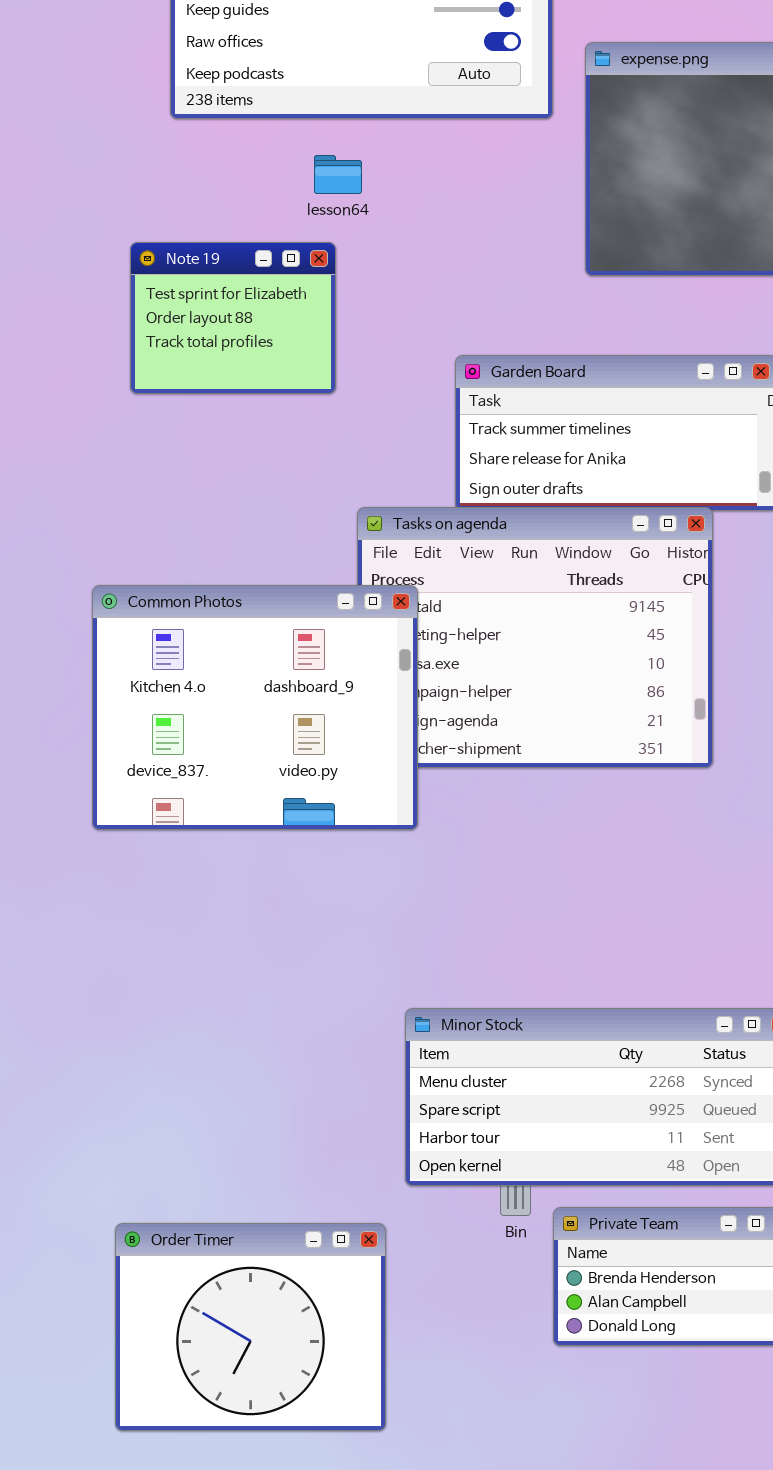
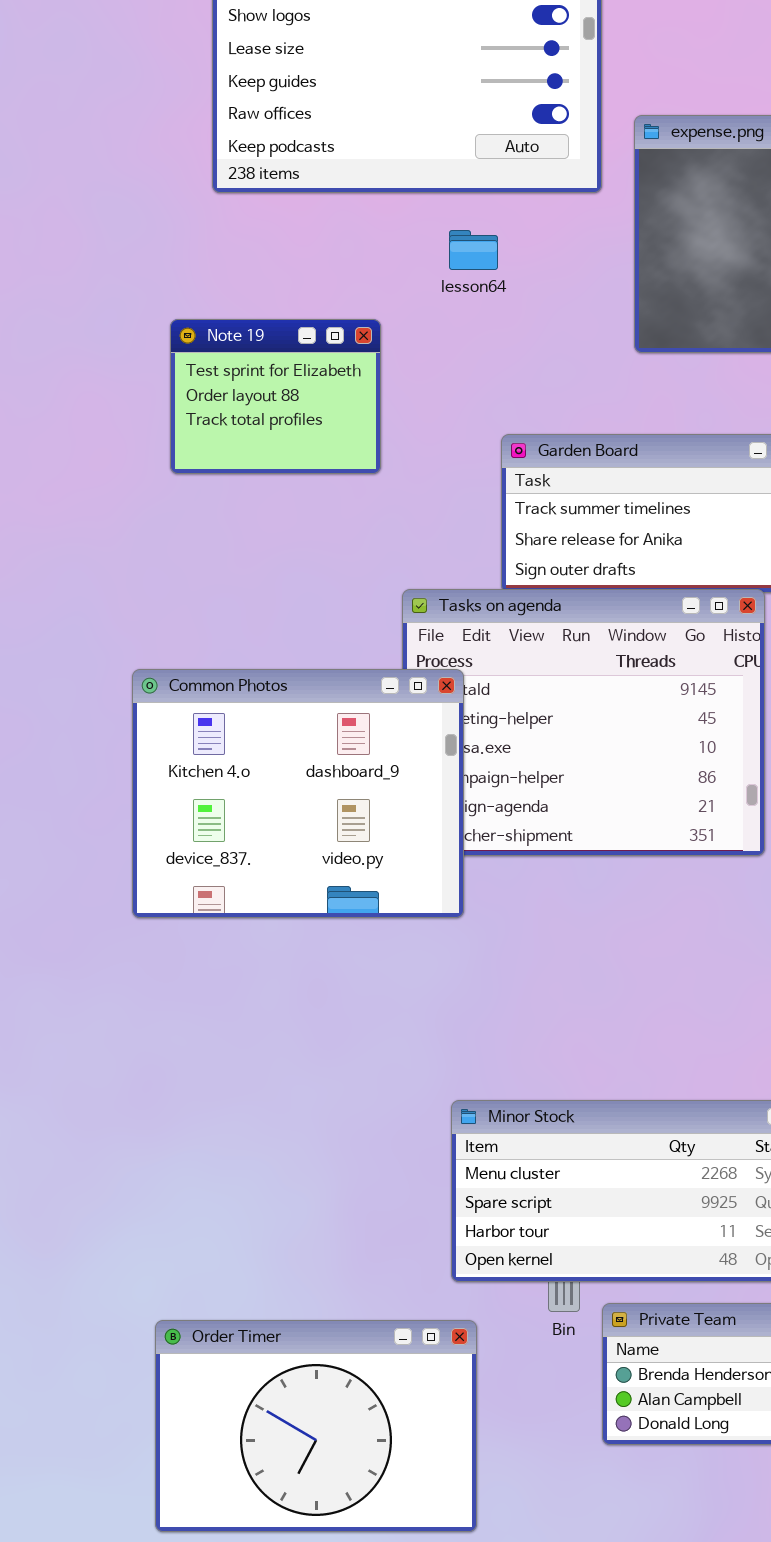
lesson64: [314,155,362,194] -> [449,230,498,270], moved
Order Timer: [115,1223,386,1431] -> [155,1320,477,1532], resized

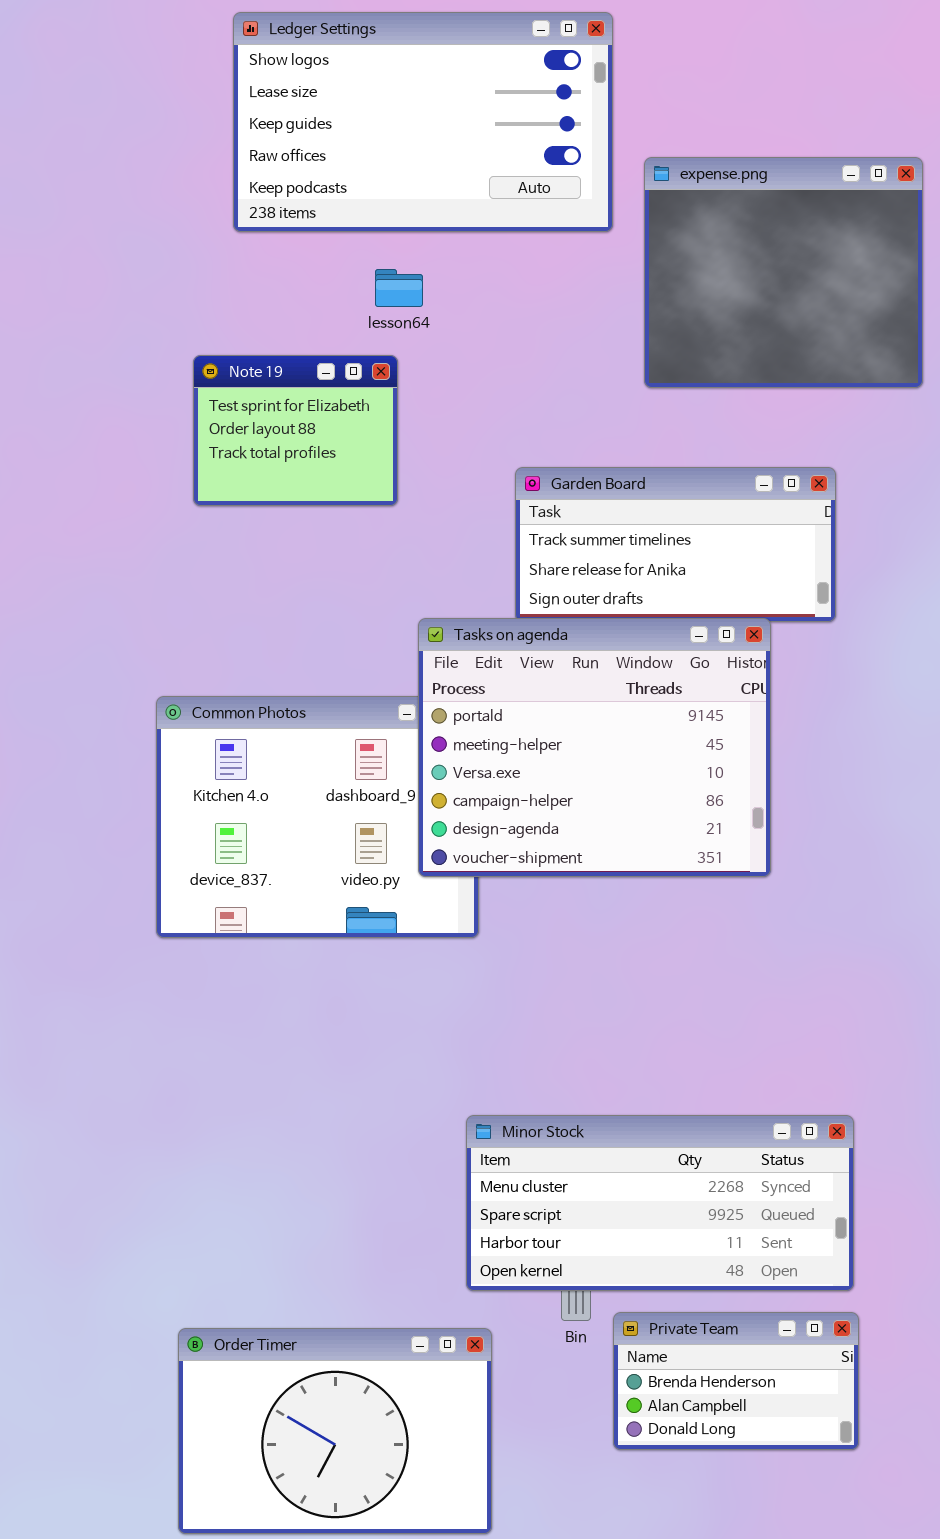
lesson64: [449,230,498,270] -> [375,269,423,307], moved
Tasks on agenda: [402,589,765,856] -> [418,618,771,877], raised

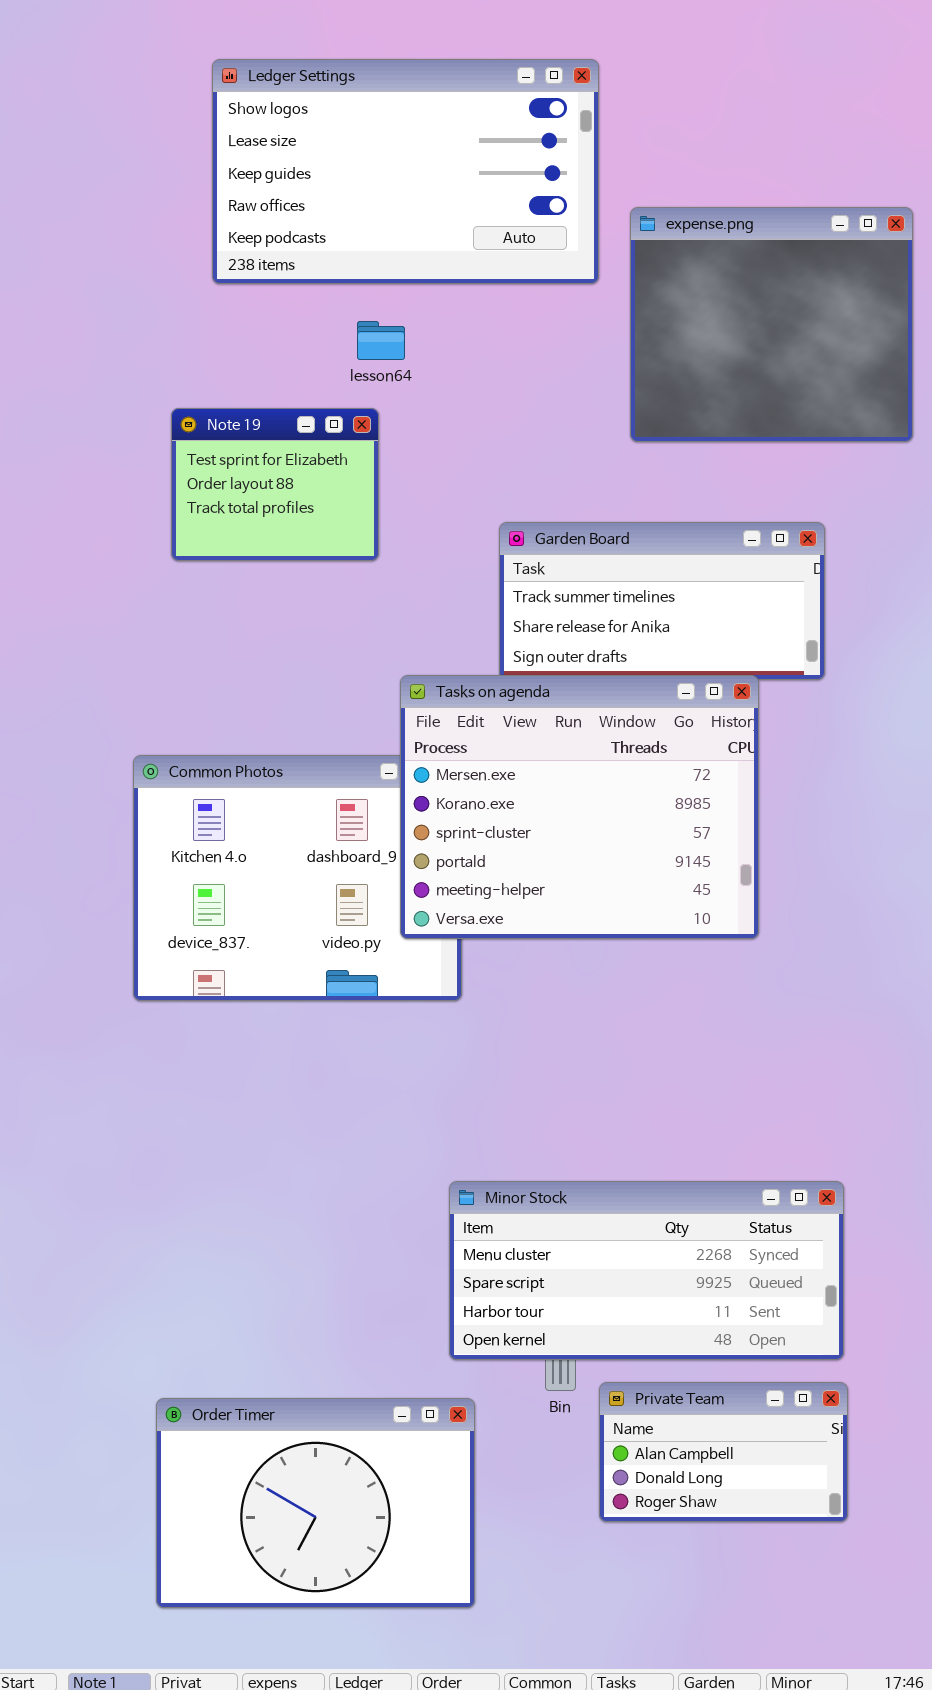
Tasks on agenda: [418,618,771,877] -> [400,675,759,939], scrolled up 3 rows
Private Team: [613,1312,859,1450] -> [599,1382,848,1522], scrolled down 1 row

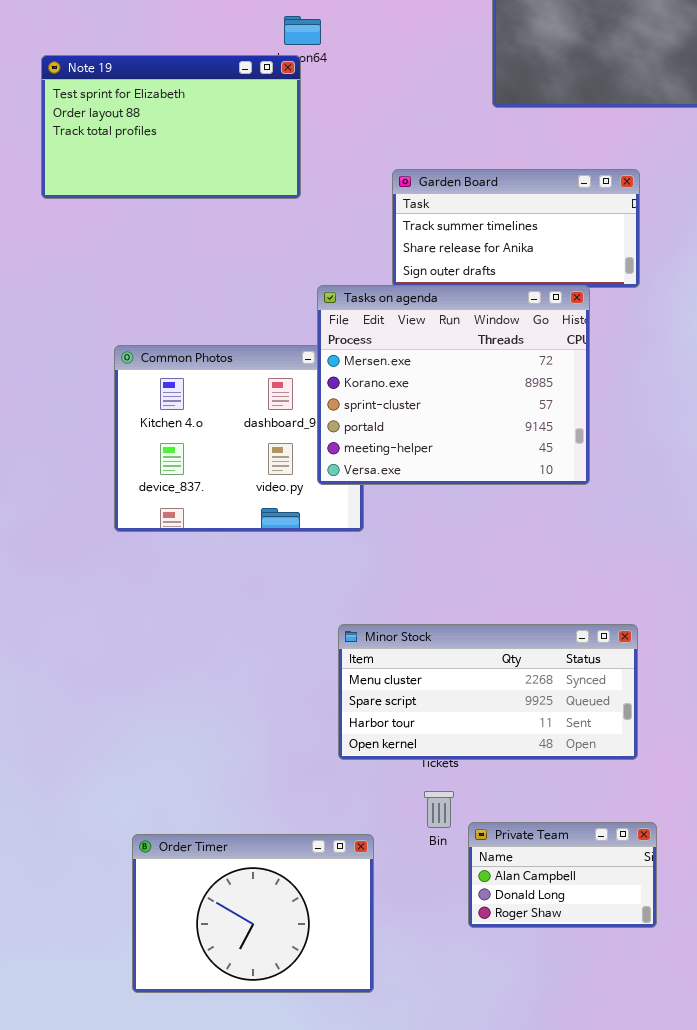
Note 19: [171,408,379,561] -> [41,55,301,199], resized
Minor Stock: [449,1181,844,1360] -> [338,624,638,760], moved

